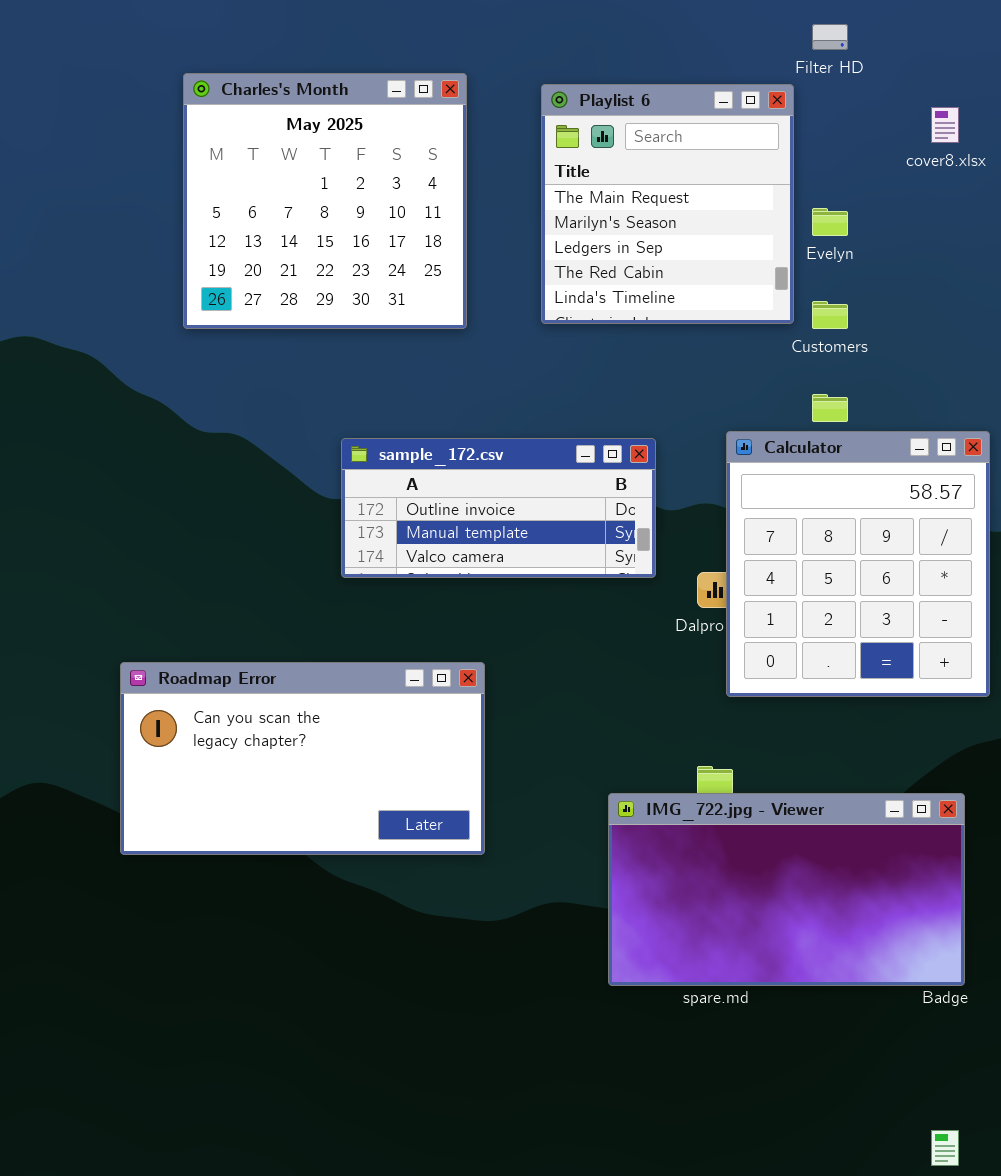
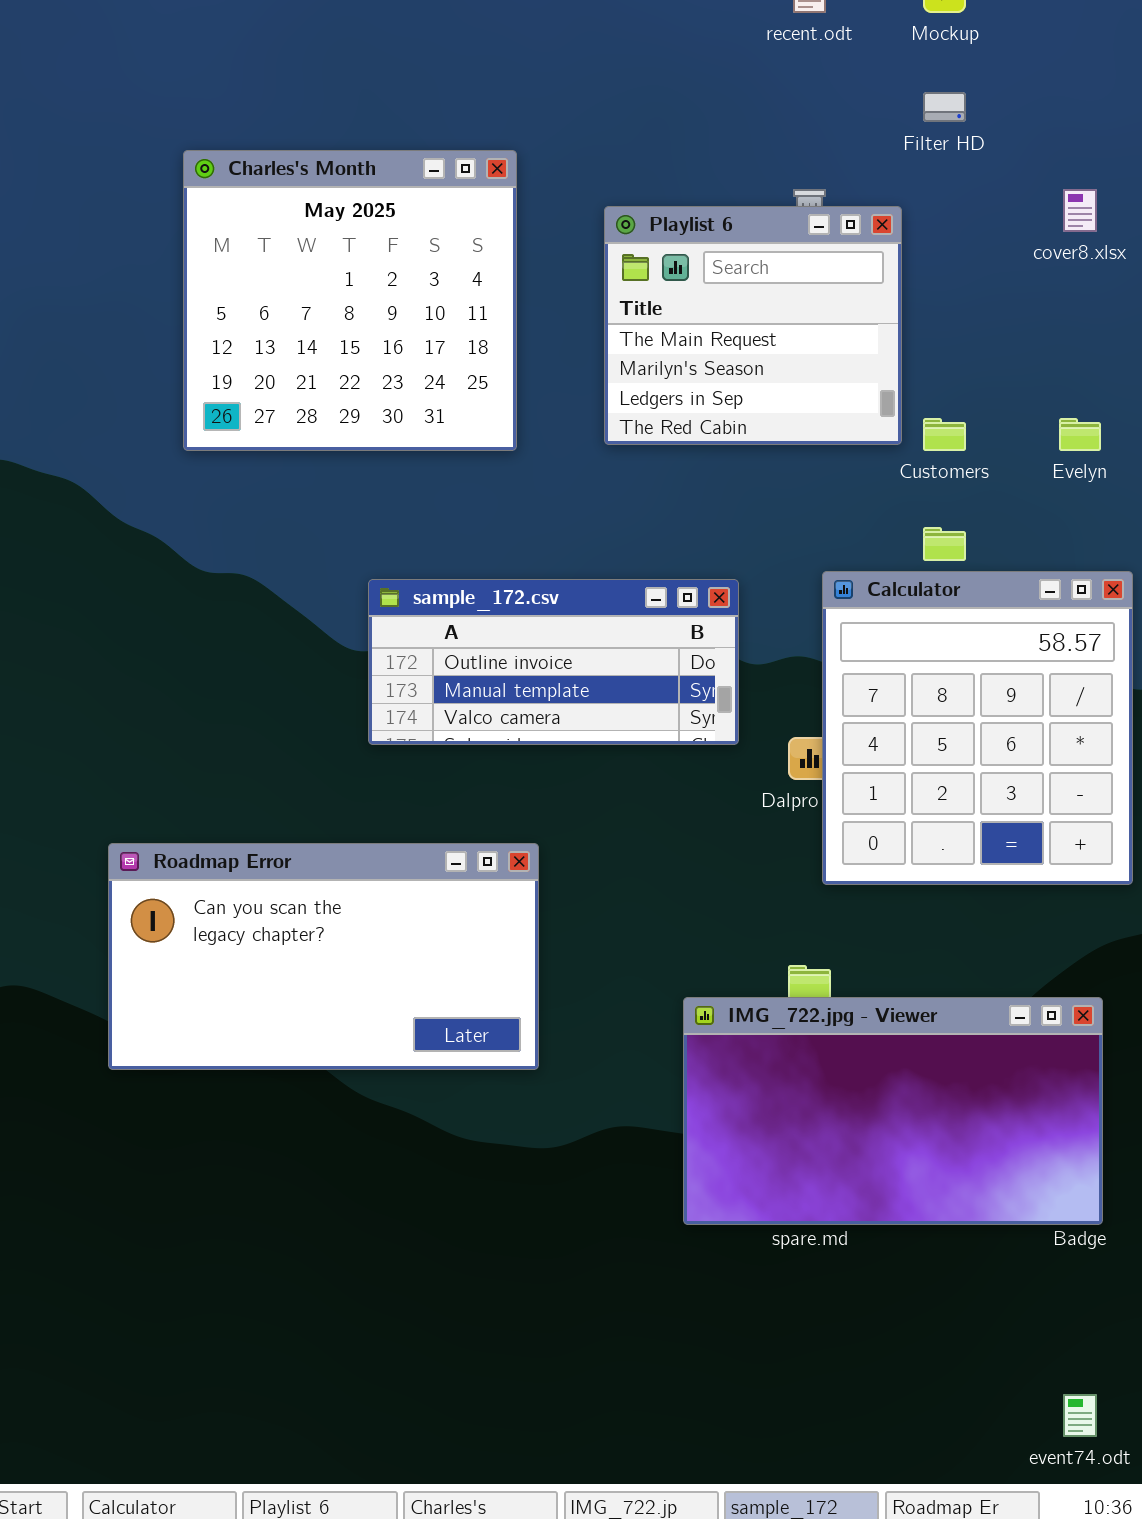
Playlist 6: [541,84,794,324] -> [604,206,902,445], resized
Evelyn: [812,208,848,236] -> [1059,418,1101,451], moved

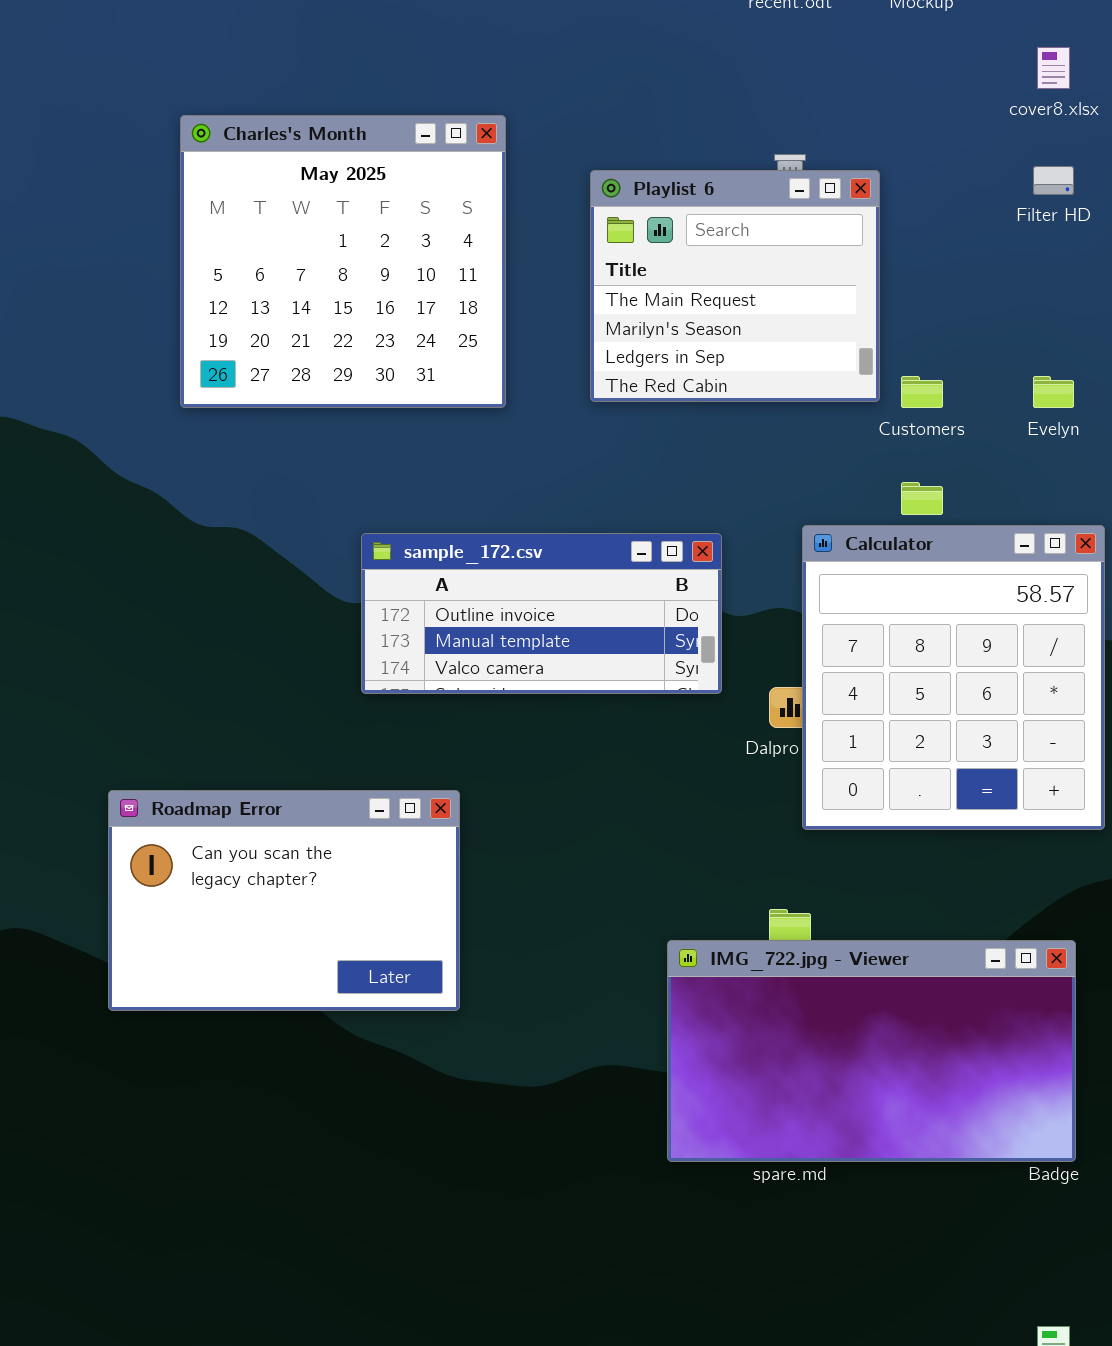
Filter HD: [923,92,966,122] -> [1033,166,1074,195], moved
cover8.xlsx: [1063,189,1097,232] -> [1037,47,1070,89], moved
Roadmap Error: [108,843,539,1070] -> [108,790,460,1011], resized

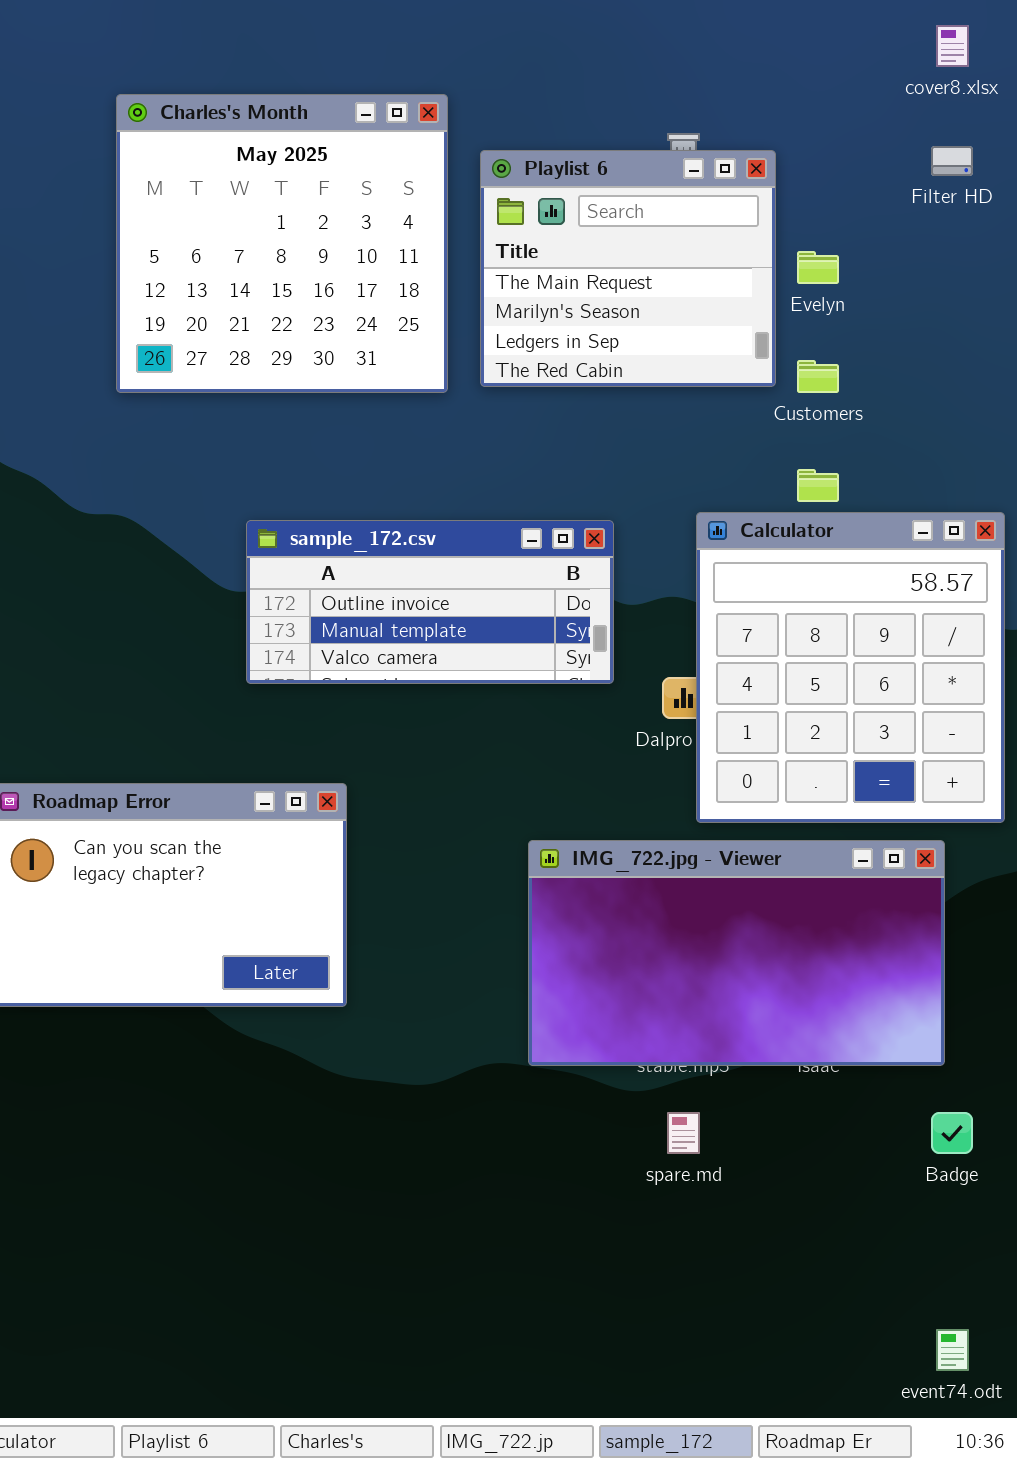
Charles's Month: [180,115,506,408] -> [116,94,448,393], moved
Evelyn: [1033,376,1074,408] -> [797,251,839,284], moved
IMG_722.jpg - Viewer: [667,940,1076,1162] -> [528,840,945,1066], moved

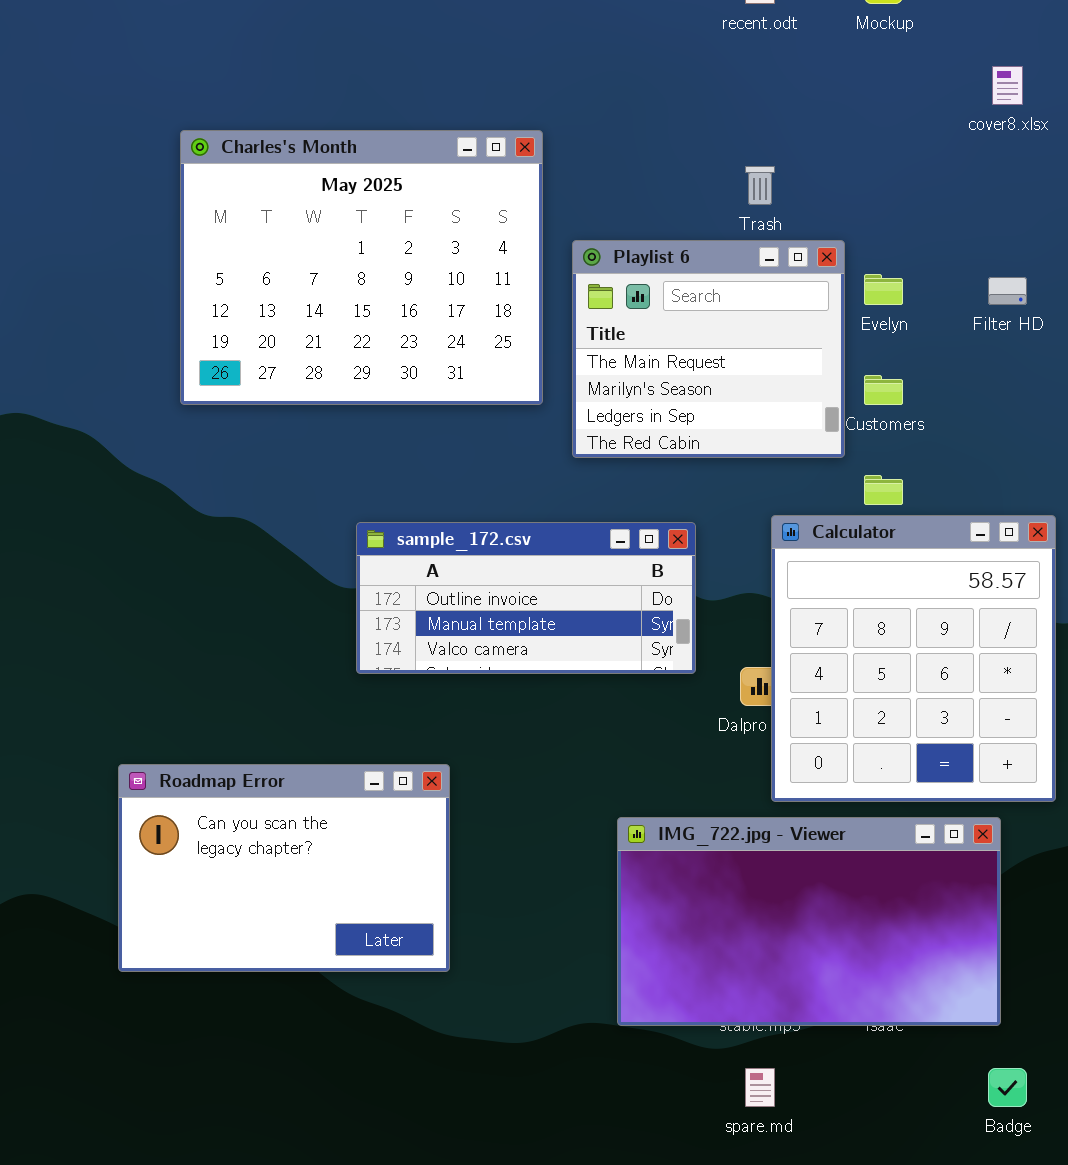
Charles's Month: [116,94,448,393] -> [180,130,543,405], resized
Filter HD: [931,146,973,176] -> [988,277,1027,305], moved
Playlist 6: [480,150,776,387] -> [572,240,845,458], moved

